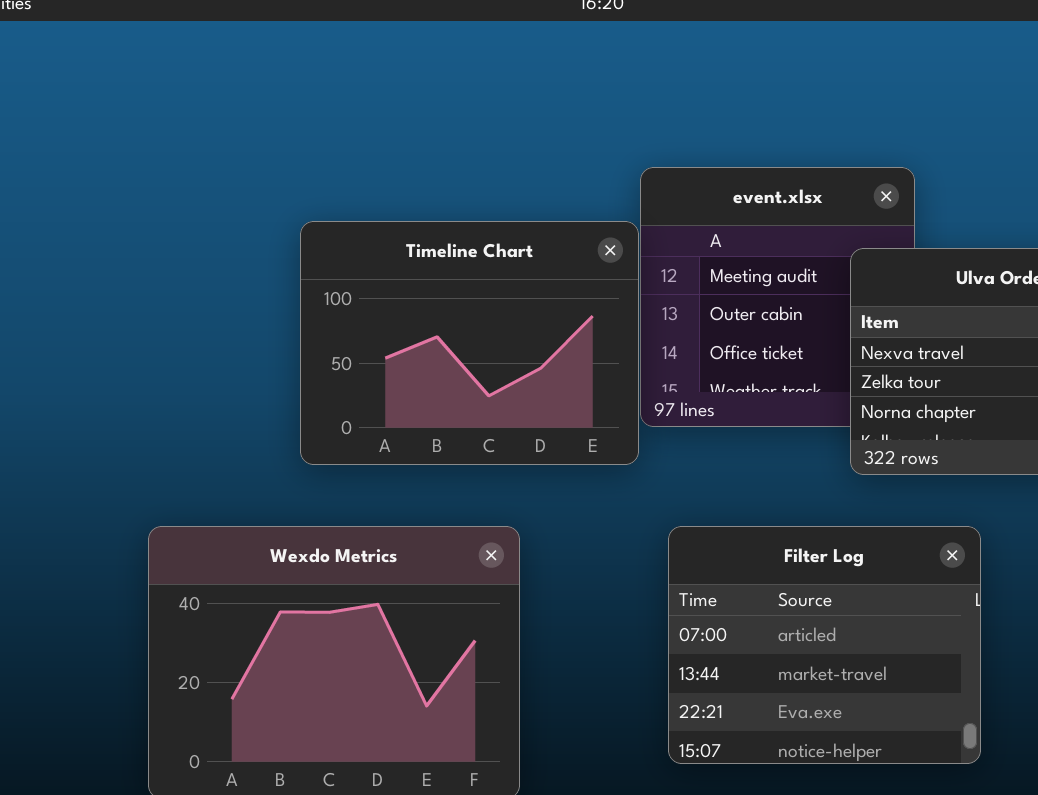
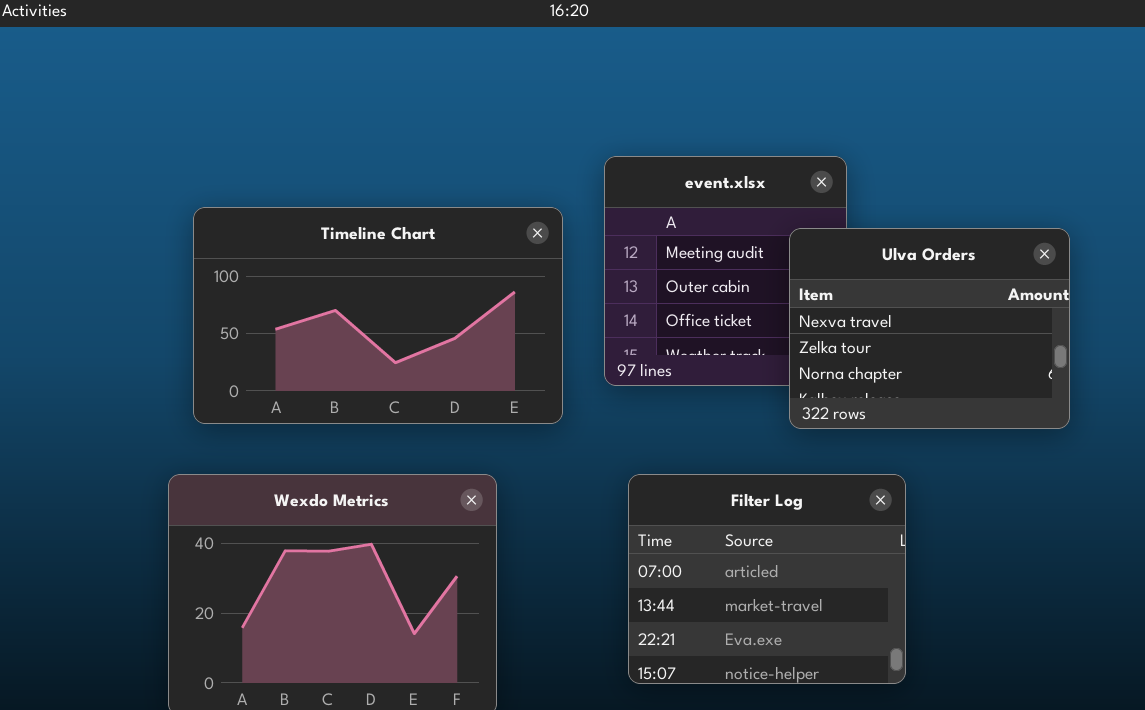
Timeline Chart: [300,221,639,465] -> [193,207,563,424], moved, resized

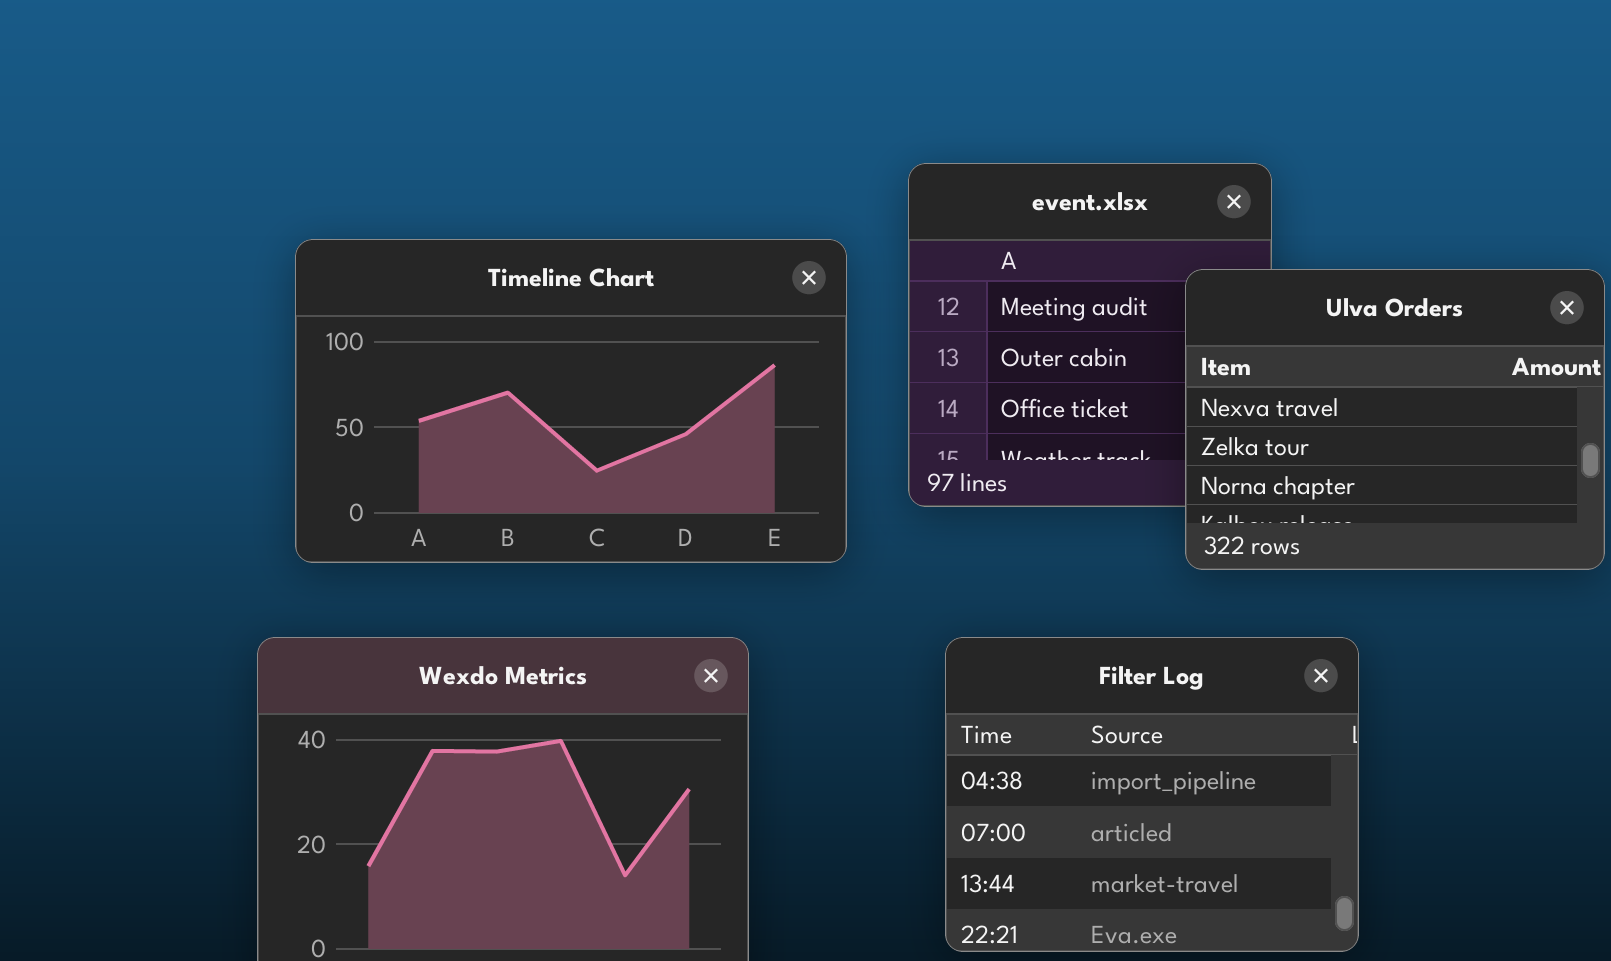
Filter Log: [628,474,906,684] -> [945,637,1359,952], scrolled up 1 row

